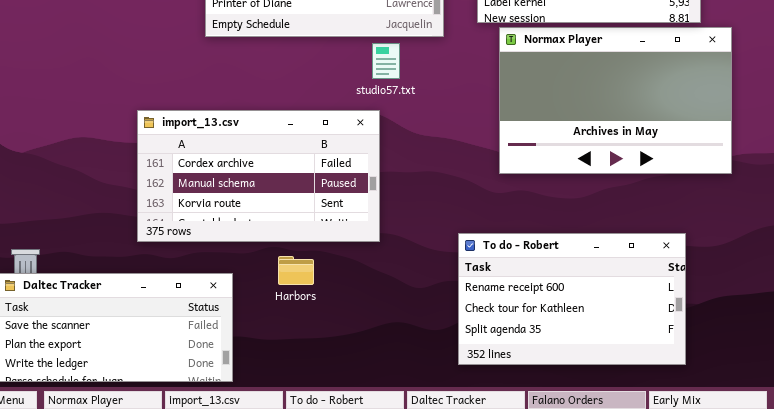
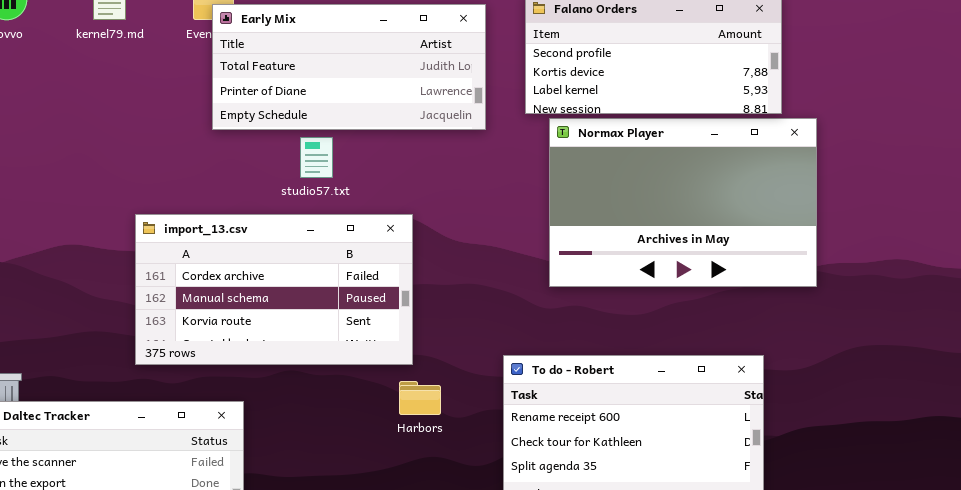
studio57.txt: [372,43,400,79] -> [300,137,333,178], moved
Harbors: [278,256,314,285] -> [399,381,441,415], moved

